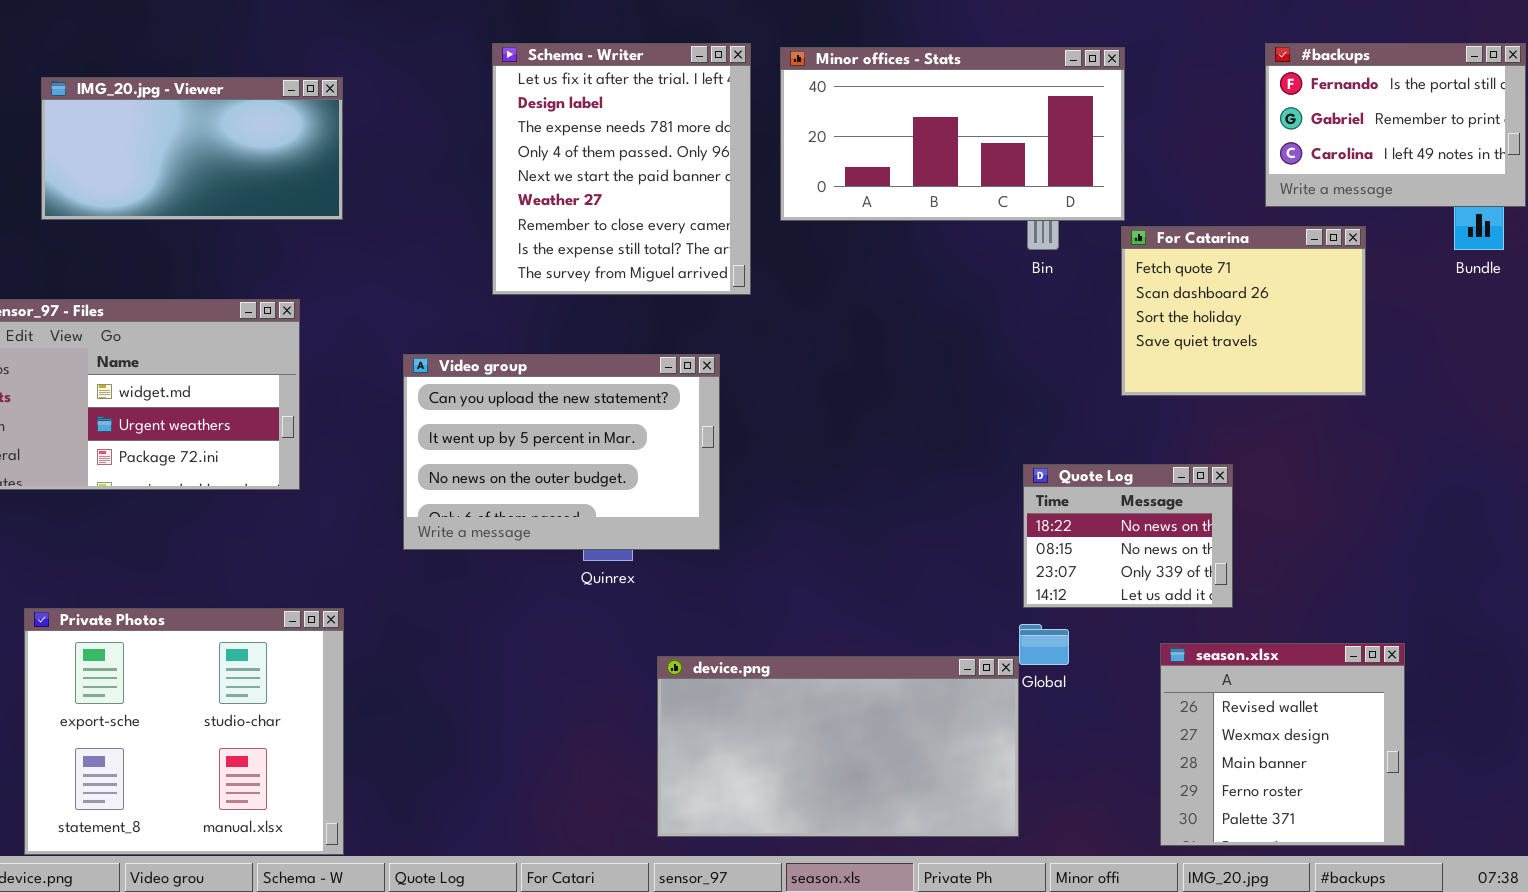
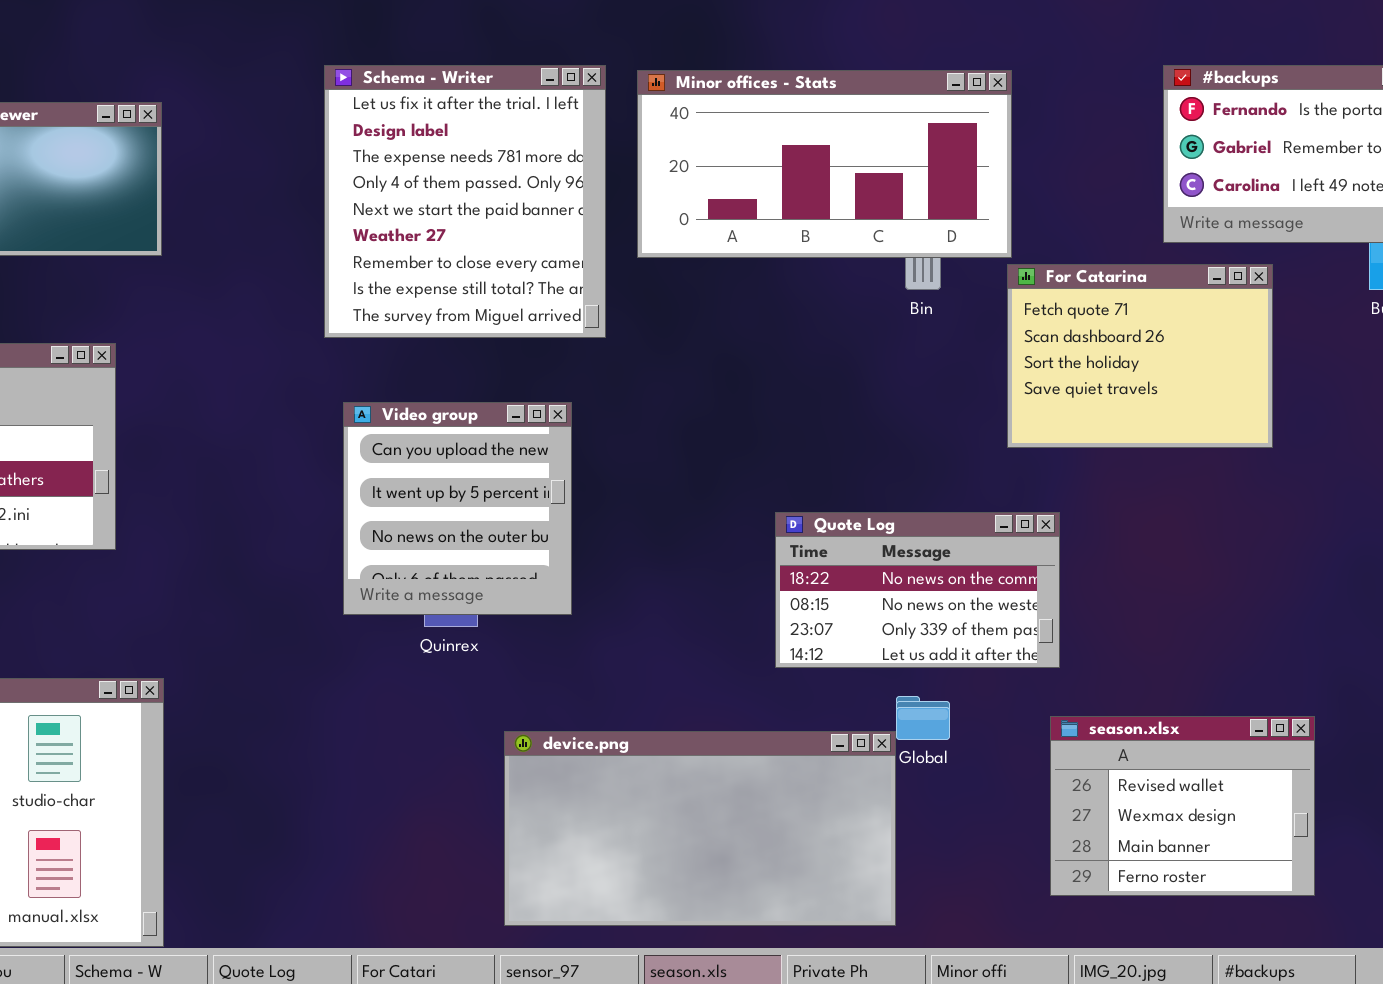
Video group: [403,354,720,550] -> [343,402,572,615], resized
Quote Log: [1023,464,1233,608] -> [775,512,1060,668], moved, resized
season.xlsx: [1160,643,1405,846] -> [1050,716,1315,896], resized

